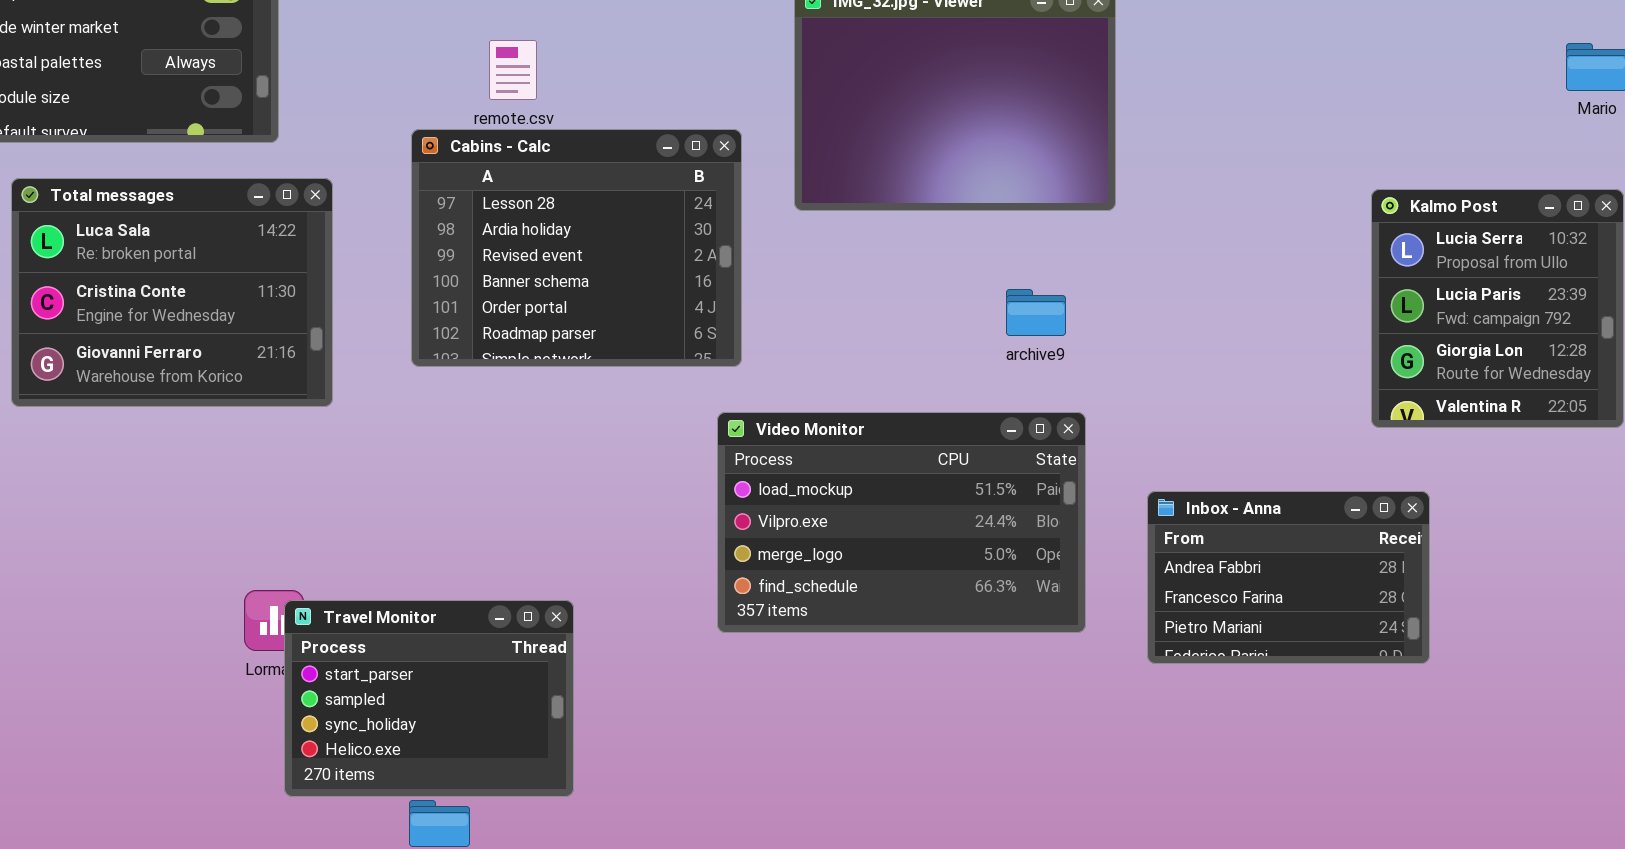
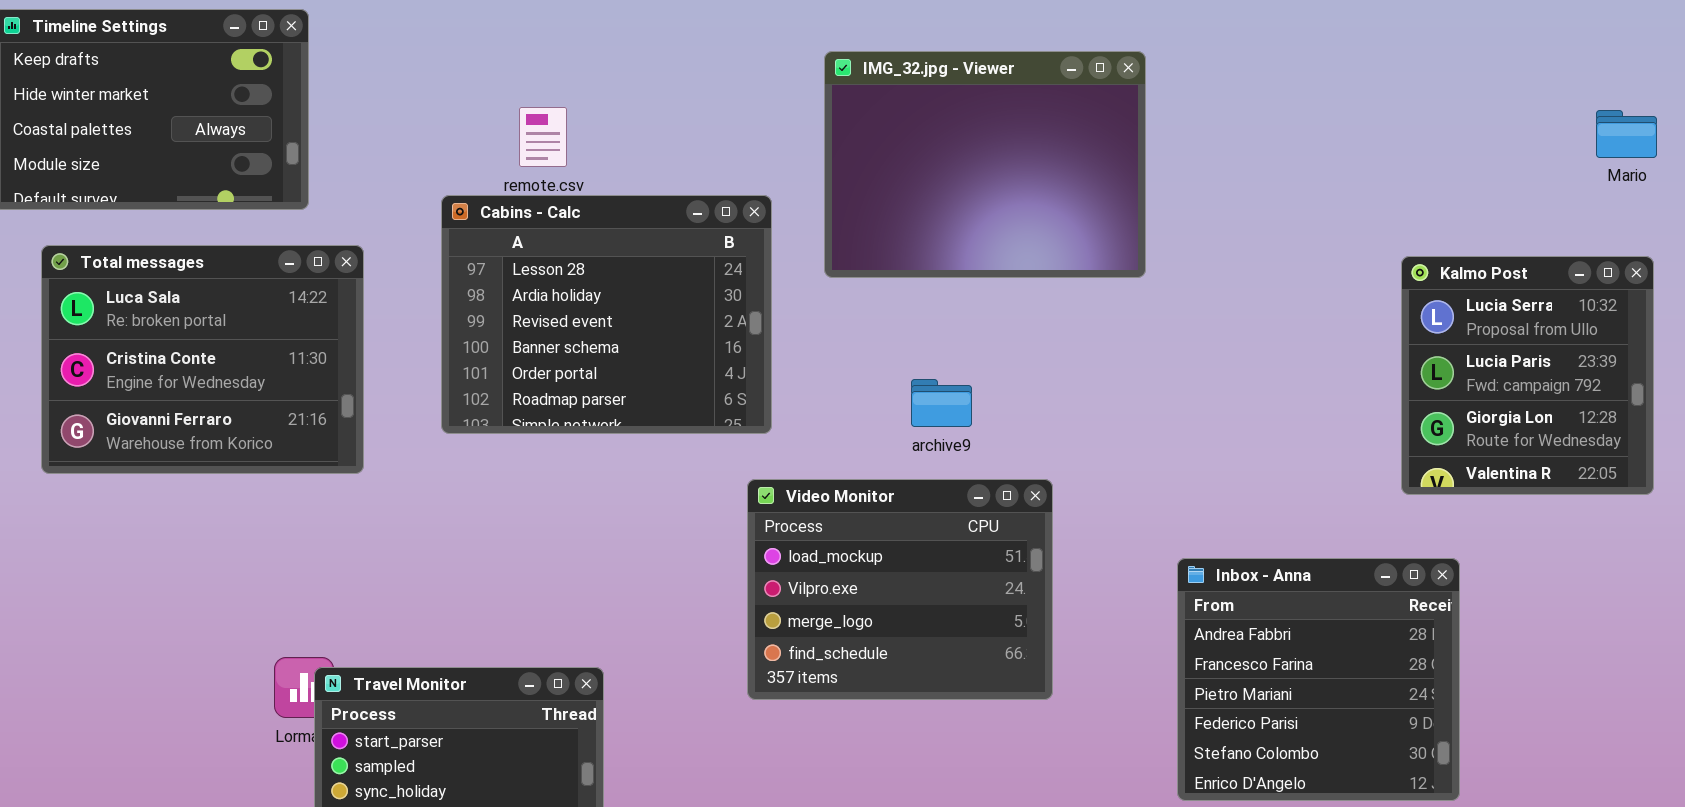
archive9: [1006,289,1066,336] -> [911,379,972,427], moved
Video Monitor: [717,412,1086,633] -> [747,479,1053,700], resized
Inbox - Anna: [1147,491,1430,664] -> [1177,558,1460,801], resized

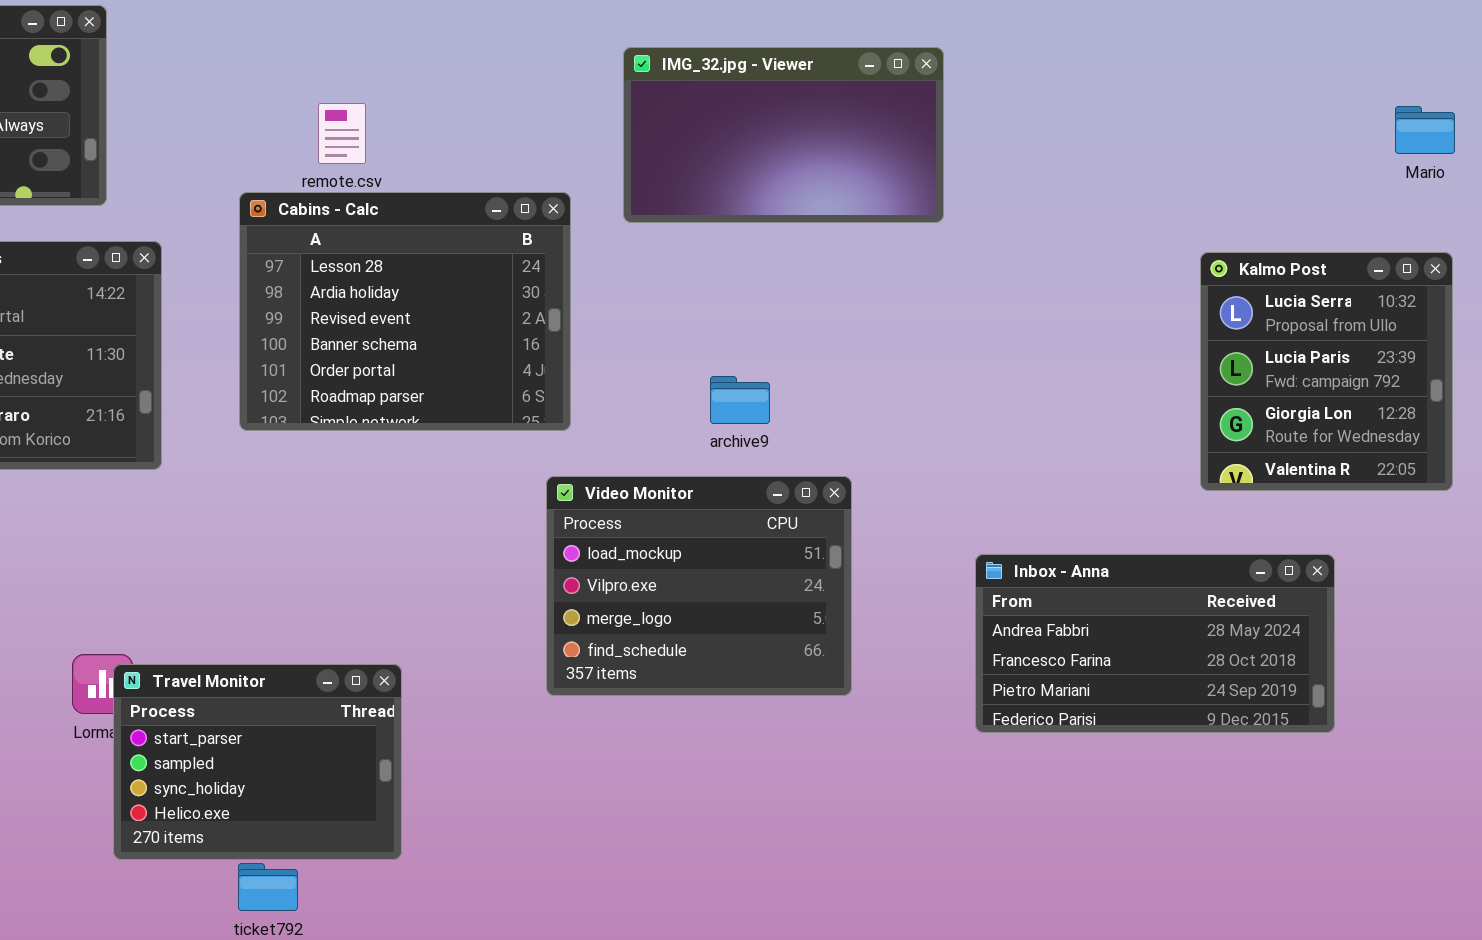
IMG_32.jpg - Viewer: [824,51,1146,278] -> [623,47,944,223], resized
Inbox - Anna: [1177,558,1460,801] -> [975,554,1335,733], resized

